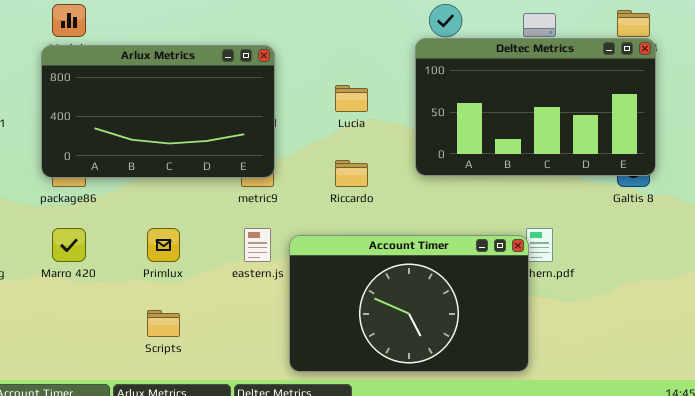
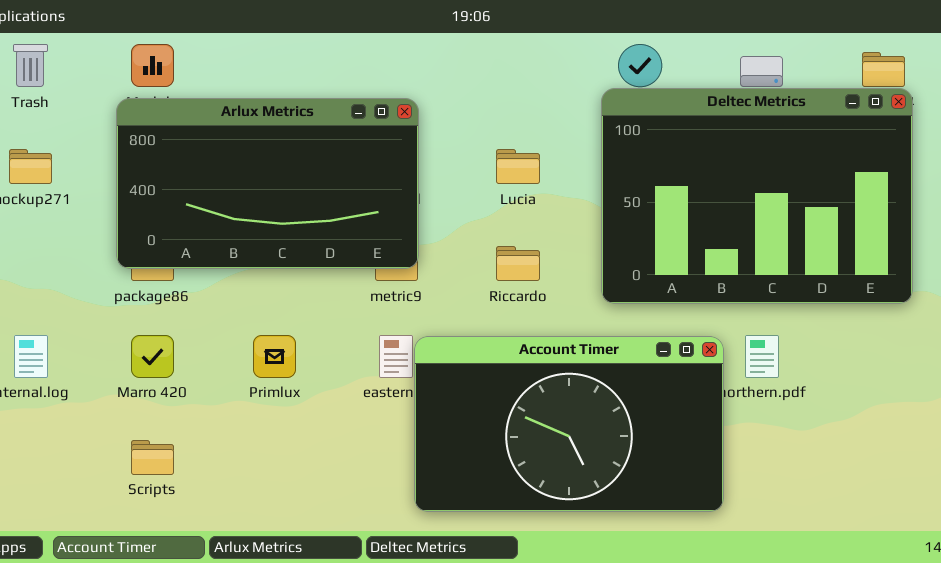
Deltec Metrics: [415,38,656,176] -> [601,88,913,304], resized
Account Timer: [289,235,529,372] -> [414,336,724,512], moved
Scripts: [147,310,180,337] -> [131,440,174,475], moved

